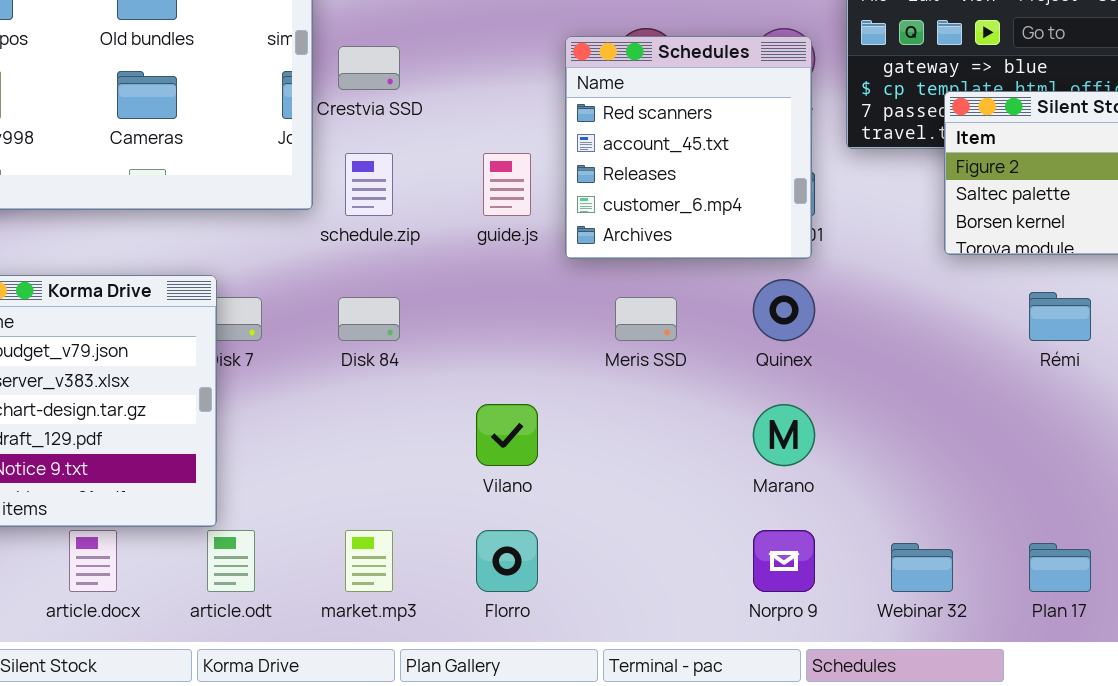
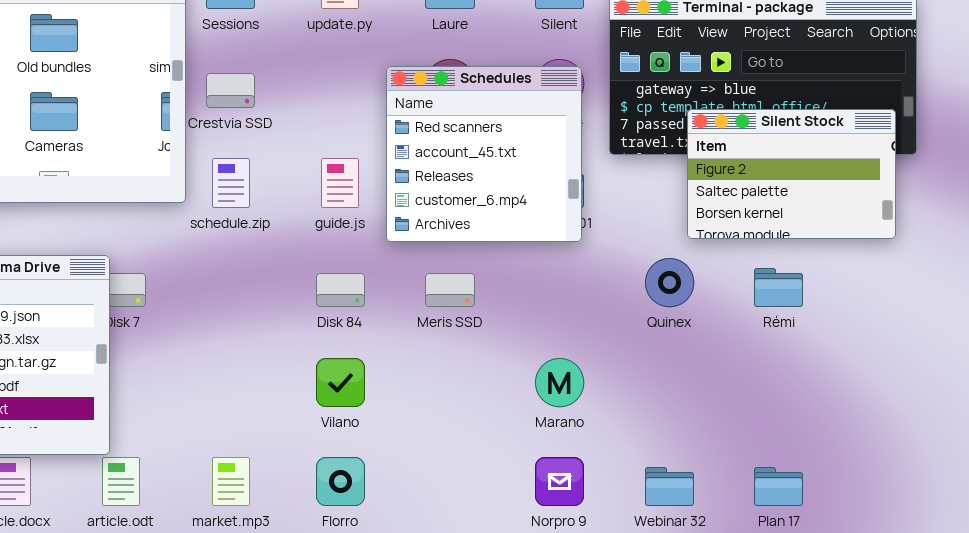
Quinex: [753,279,815,341] -> [645,258,694,307], moved
Disk 84: [338,297,400,341] -> [316,273,365,307], moved

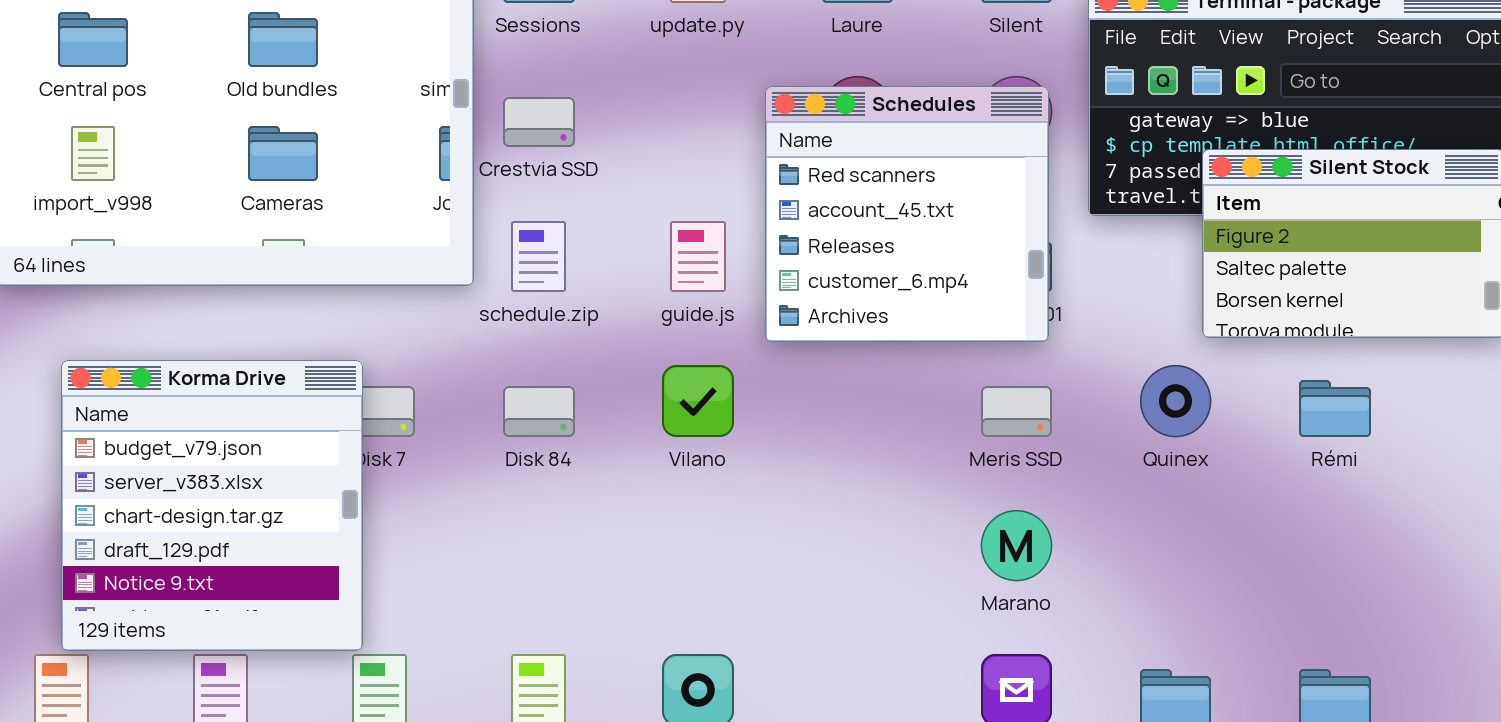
Disk 84: [316,273,365,307] -> [503,386,575,437], moved
Meris SSD: [425,273,475,307] -> [981,386,1052,437], moved
Vilano: [316,358,365,407] -> [662,365,734,437], moved

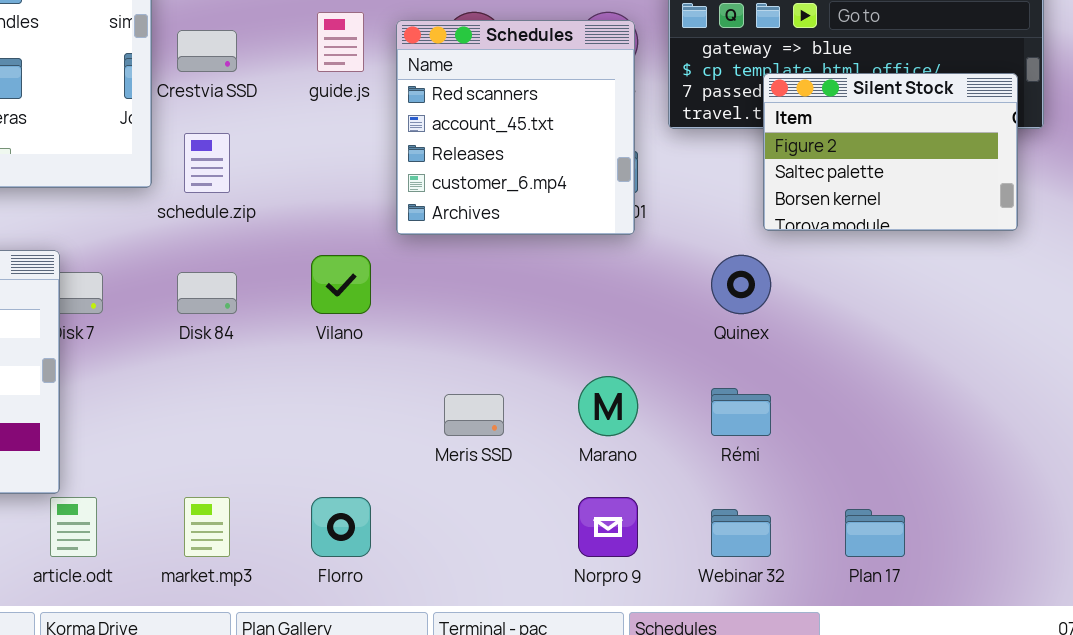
guide.js: [670,221,726,292] -> [317,12,364,72], moved
Rémi: [1299,380,1371,437] -> [711,388,771,436], moved
Meris SSD: [981,386,1052,437] -> [444,394,504,436], moved

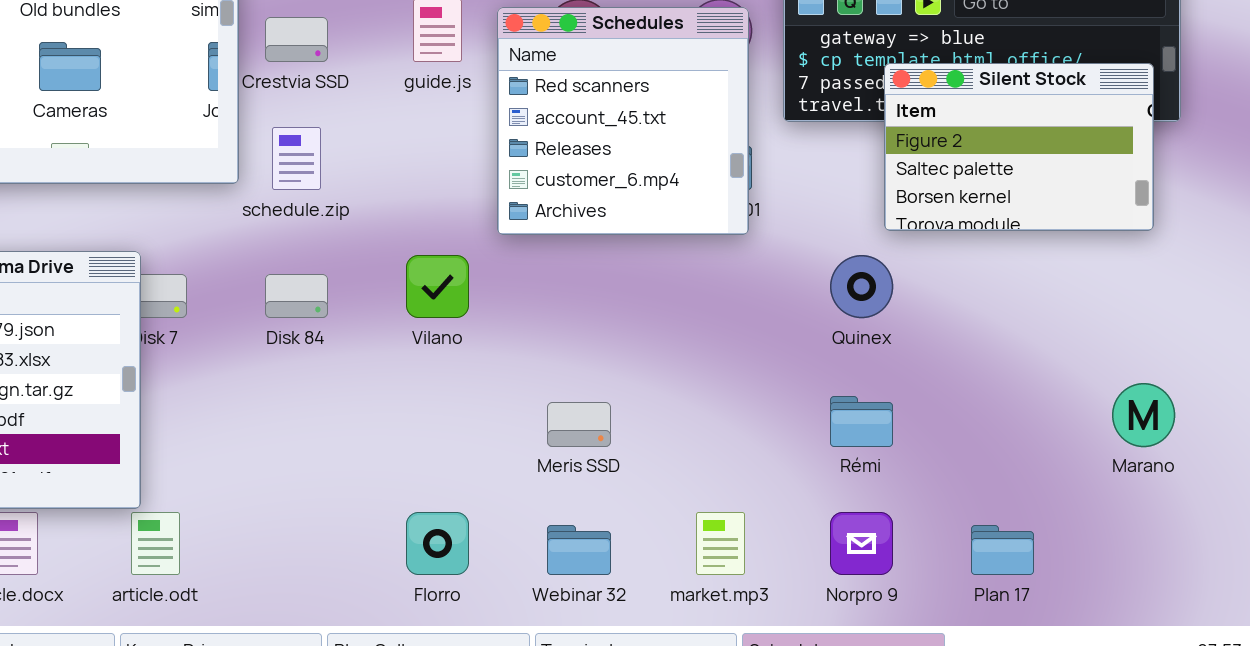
Marano: [578,376,638,436] -> [1112,383,1175,447], moved
market.mp3: [184,497,230,557] -> [696,512,745,575], moved
Norpro 9: [578,497,638,557] -> [830,512,893,575], moved
Webinar 32: [711,509,771,557] -> [547,525,611,575], moved

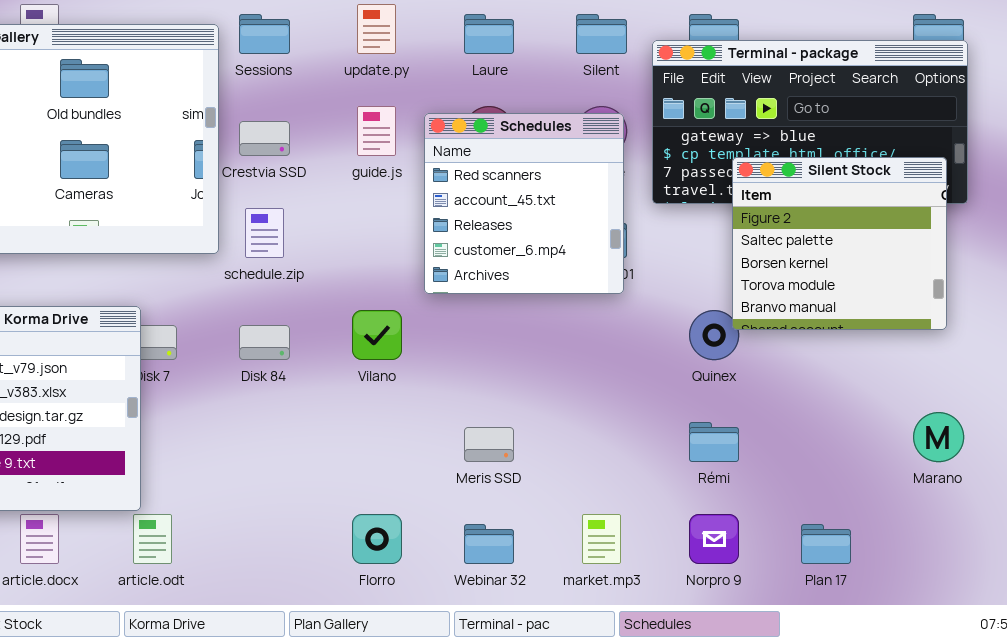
Silent Stock: [884,63,1154,231] -> [732,157,947,330], resized

